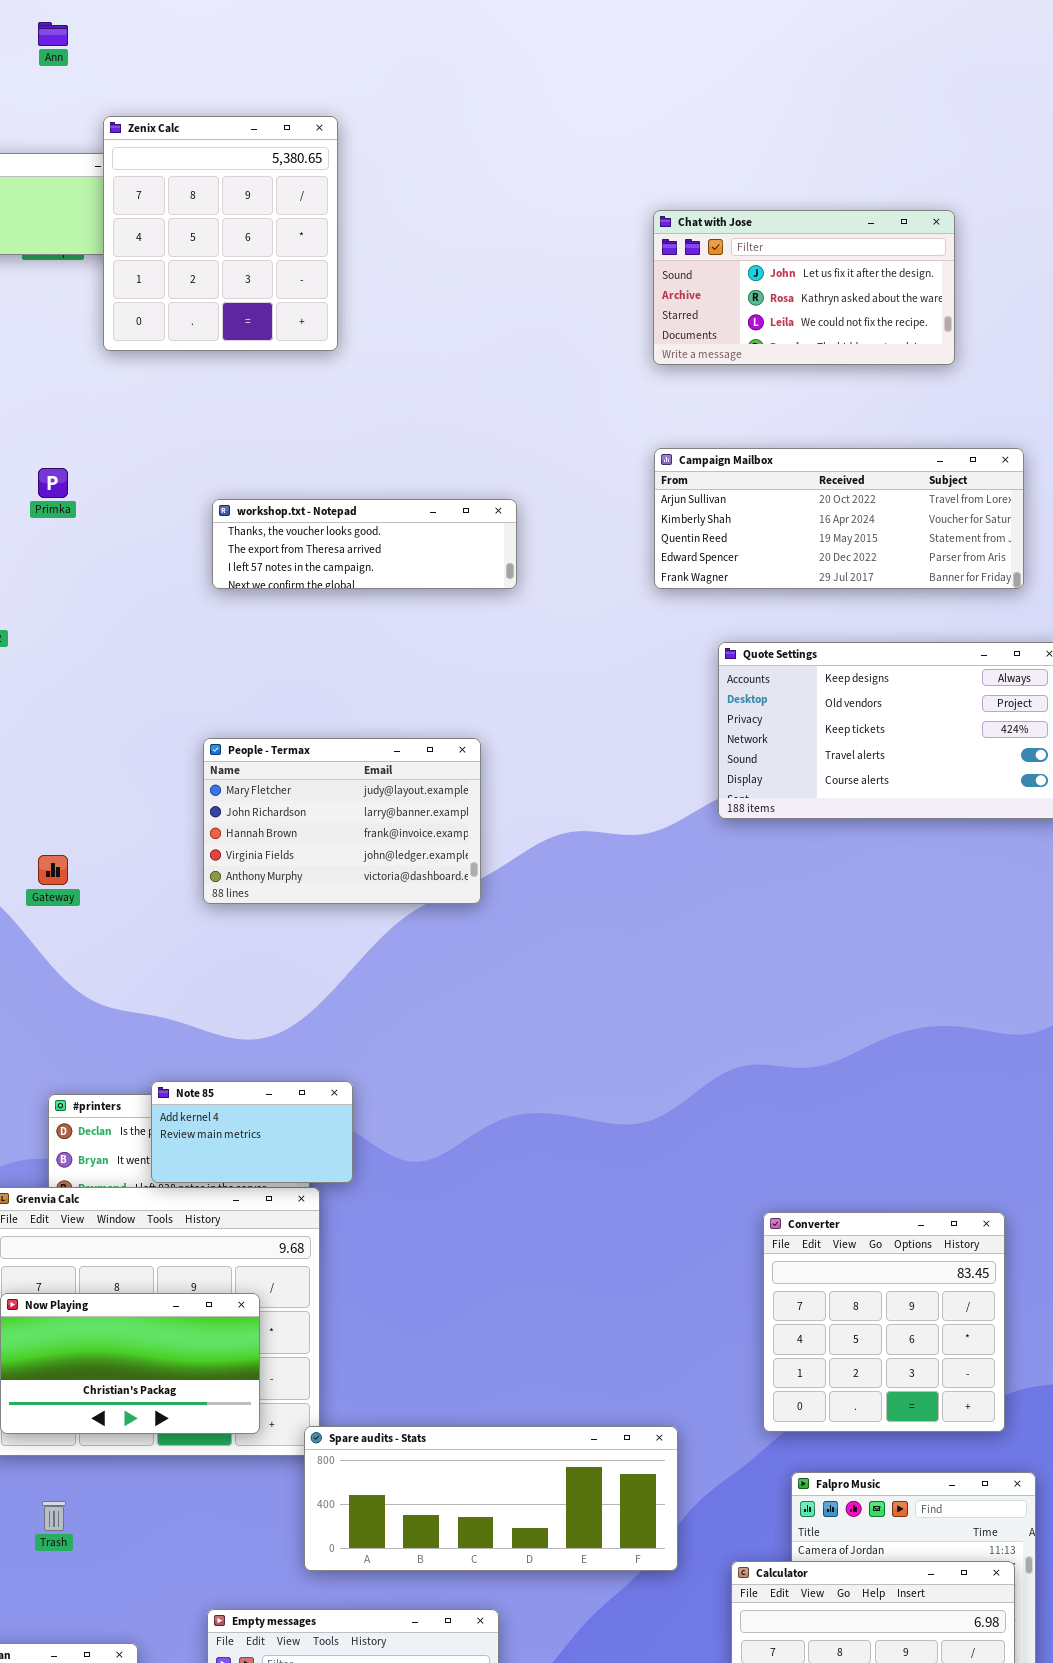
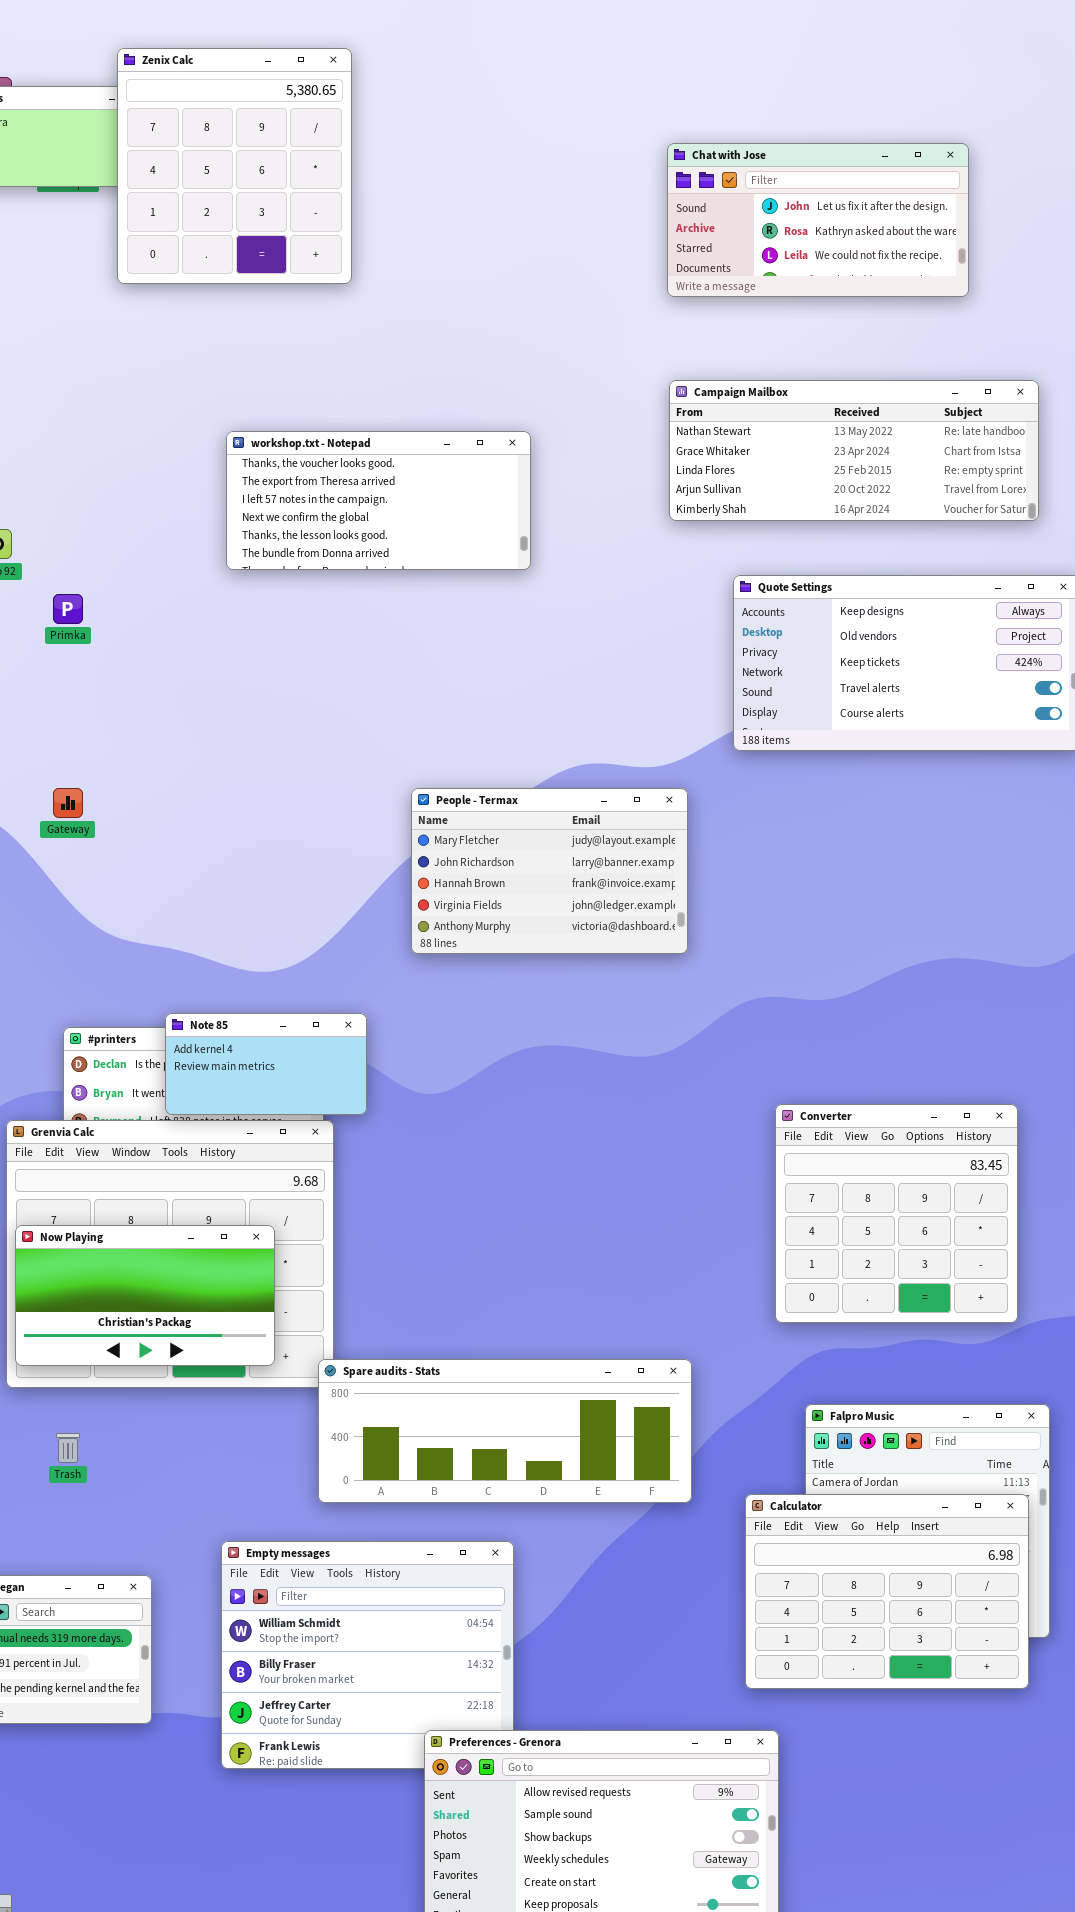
Campaign Mailbox: [654,448,1024,589] -> [669,380,1039,521], scrolled up 3 rows
Primka: [38,468,68,498] -> [53,594,83,624], moved
workshop.txt - Notepad: [212,499,517,589] -> [226,431,531,570], resized
People - Termax: [203,738,481,904] -> [411,788,688,954], moved
Converter: [763,1212,1005,1432] -> [775,1104,1018,1323], moved

